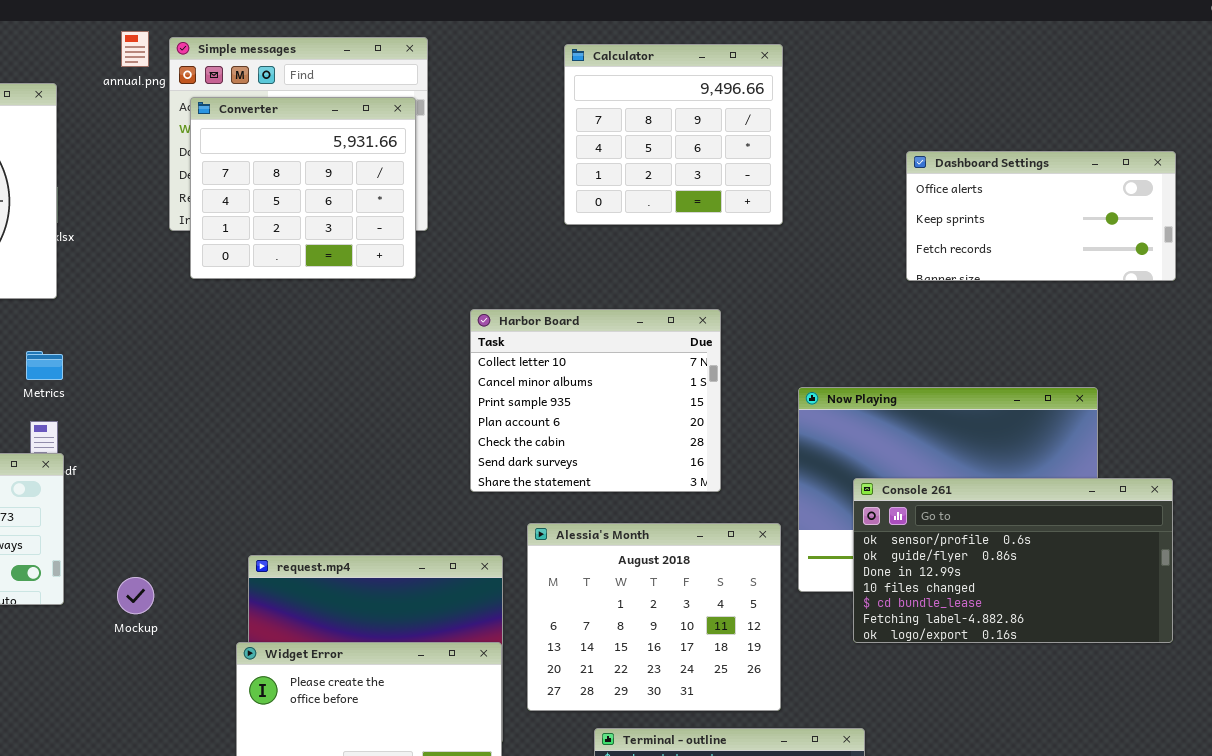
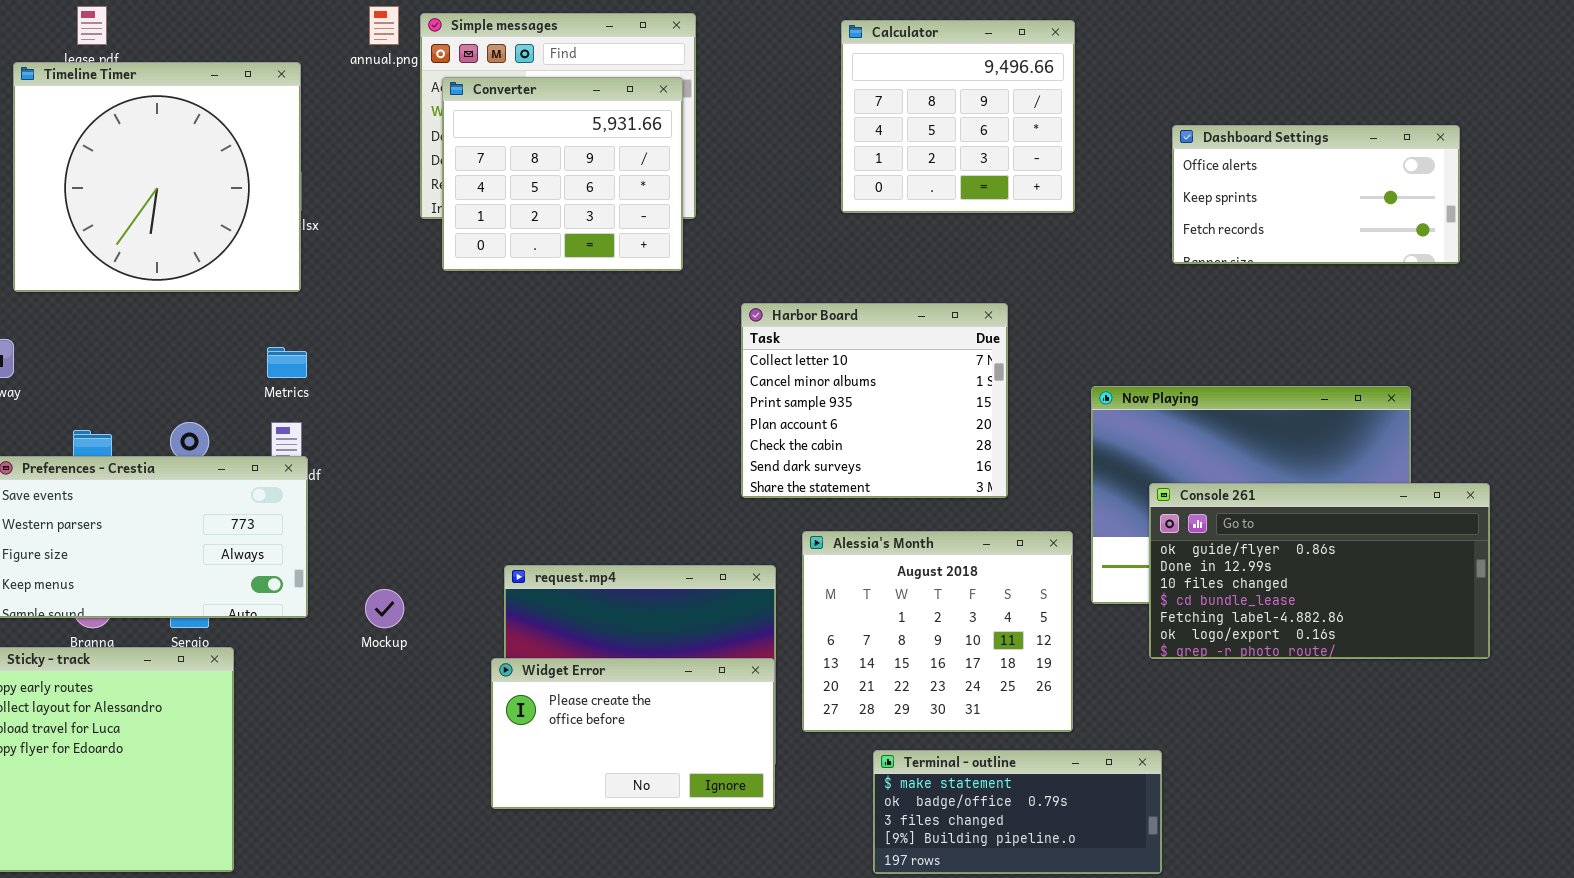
Dashboard Settings: [906,151,1176,281] -> [1172,125,1460,264], moved
Console 261: [853,478,1173,643] -> [1149,483,1490,659], scrolled down 1 row

